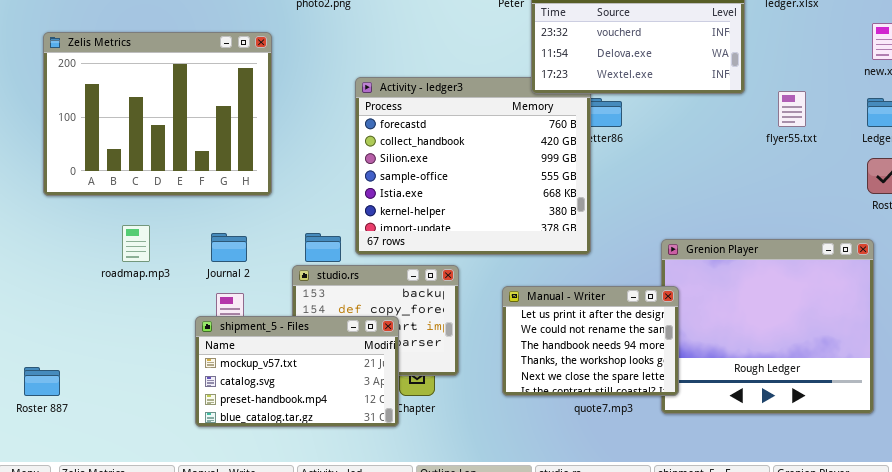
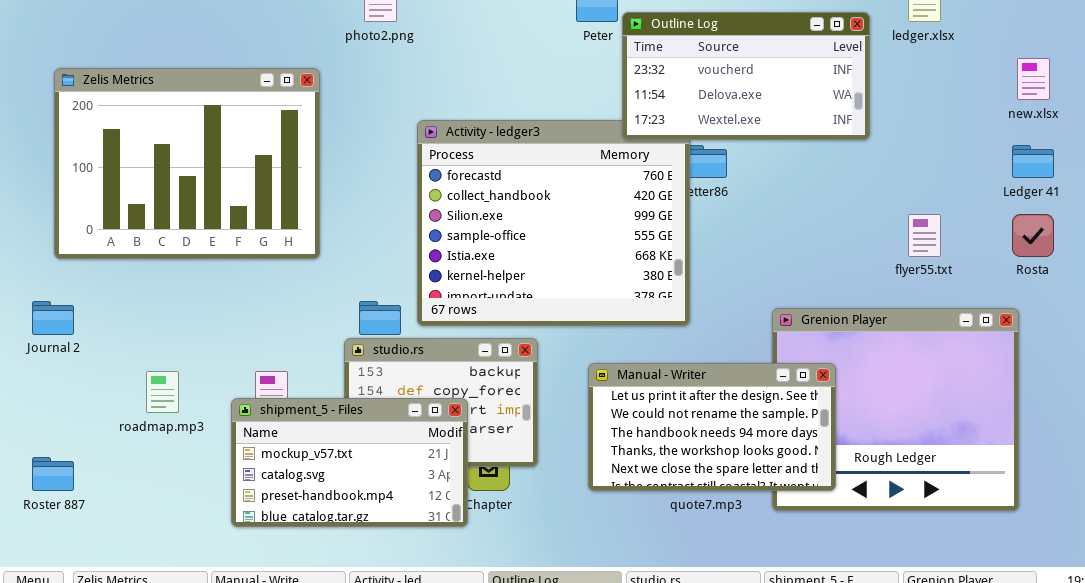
flyer55.txt: [778,91,806,127] -> [908,214,941,257], moved
roadmap.mp3: [122,225,150,262] -> [146,371,179,413], moved
Journal 2: [211,233,247,262] -> [32,301,74,335], moved
Manual - Writer: [502,286,679,396] -> [588,363,836,491], resized

